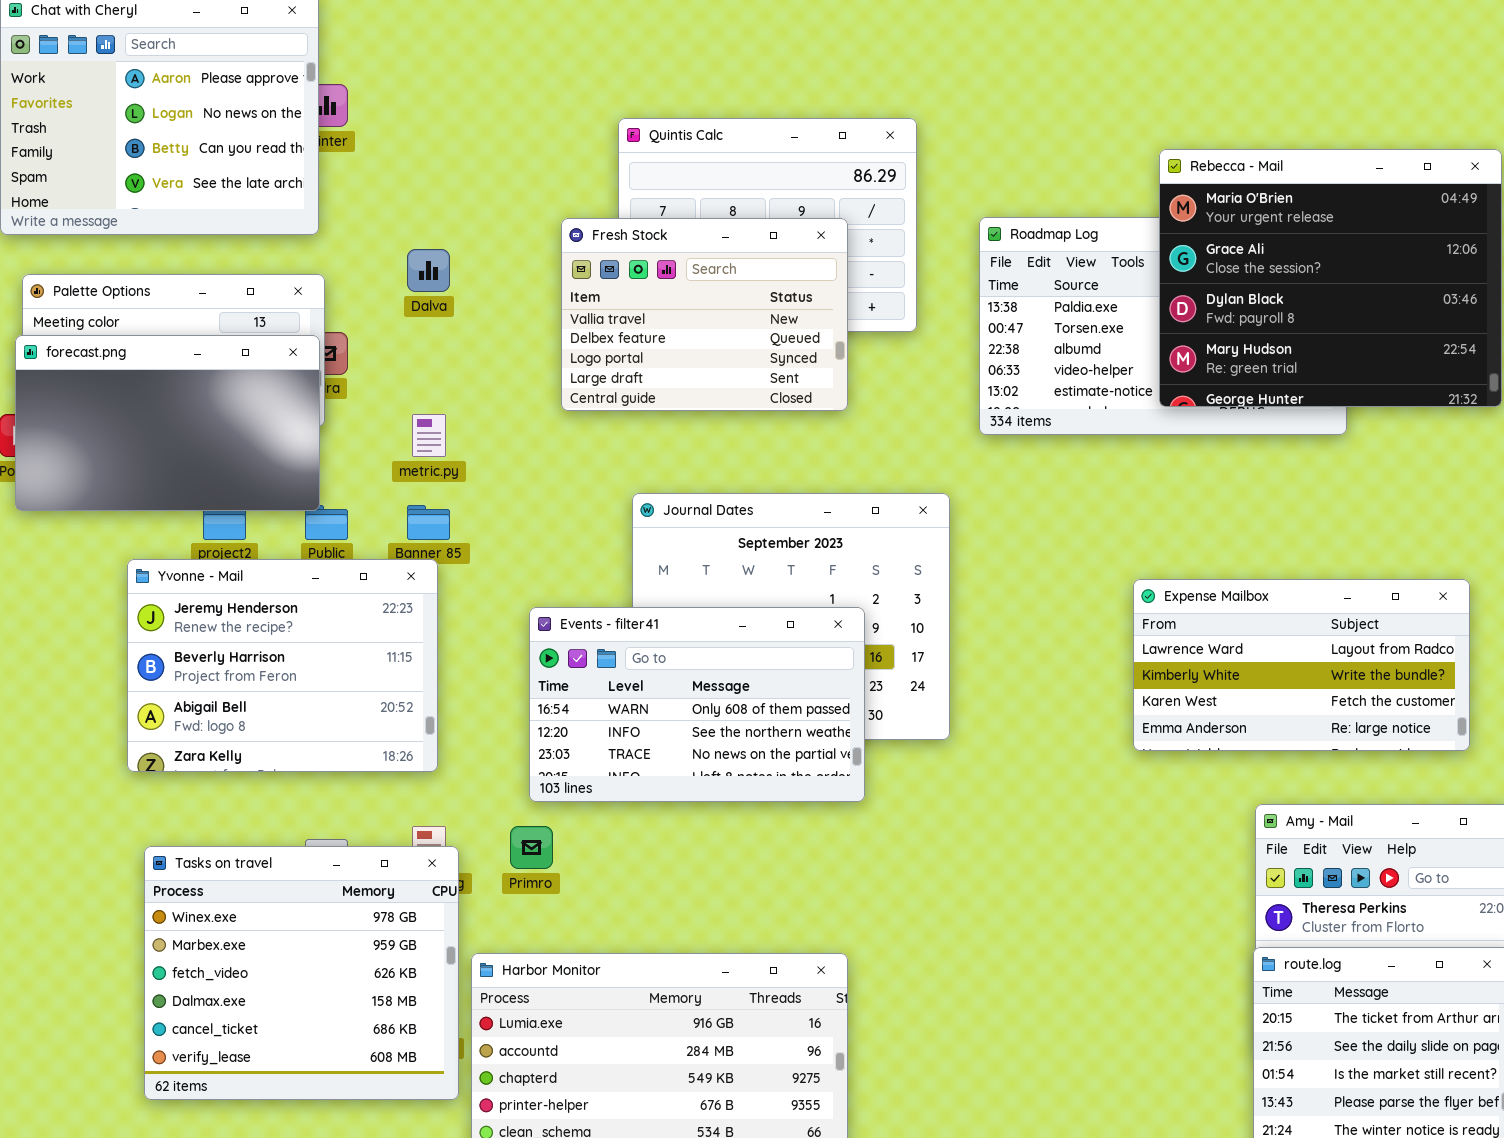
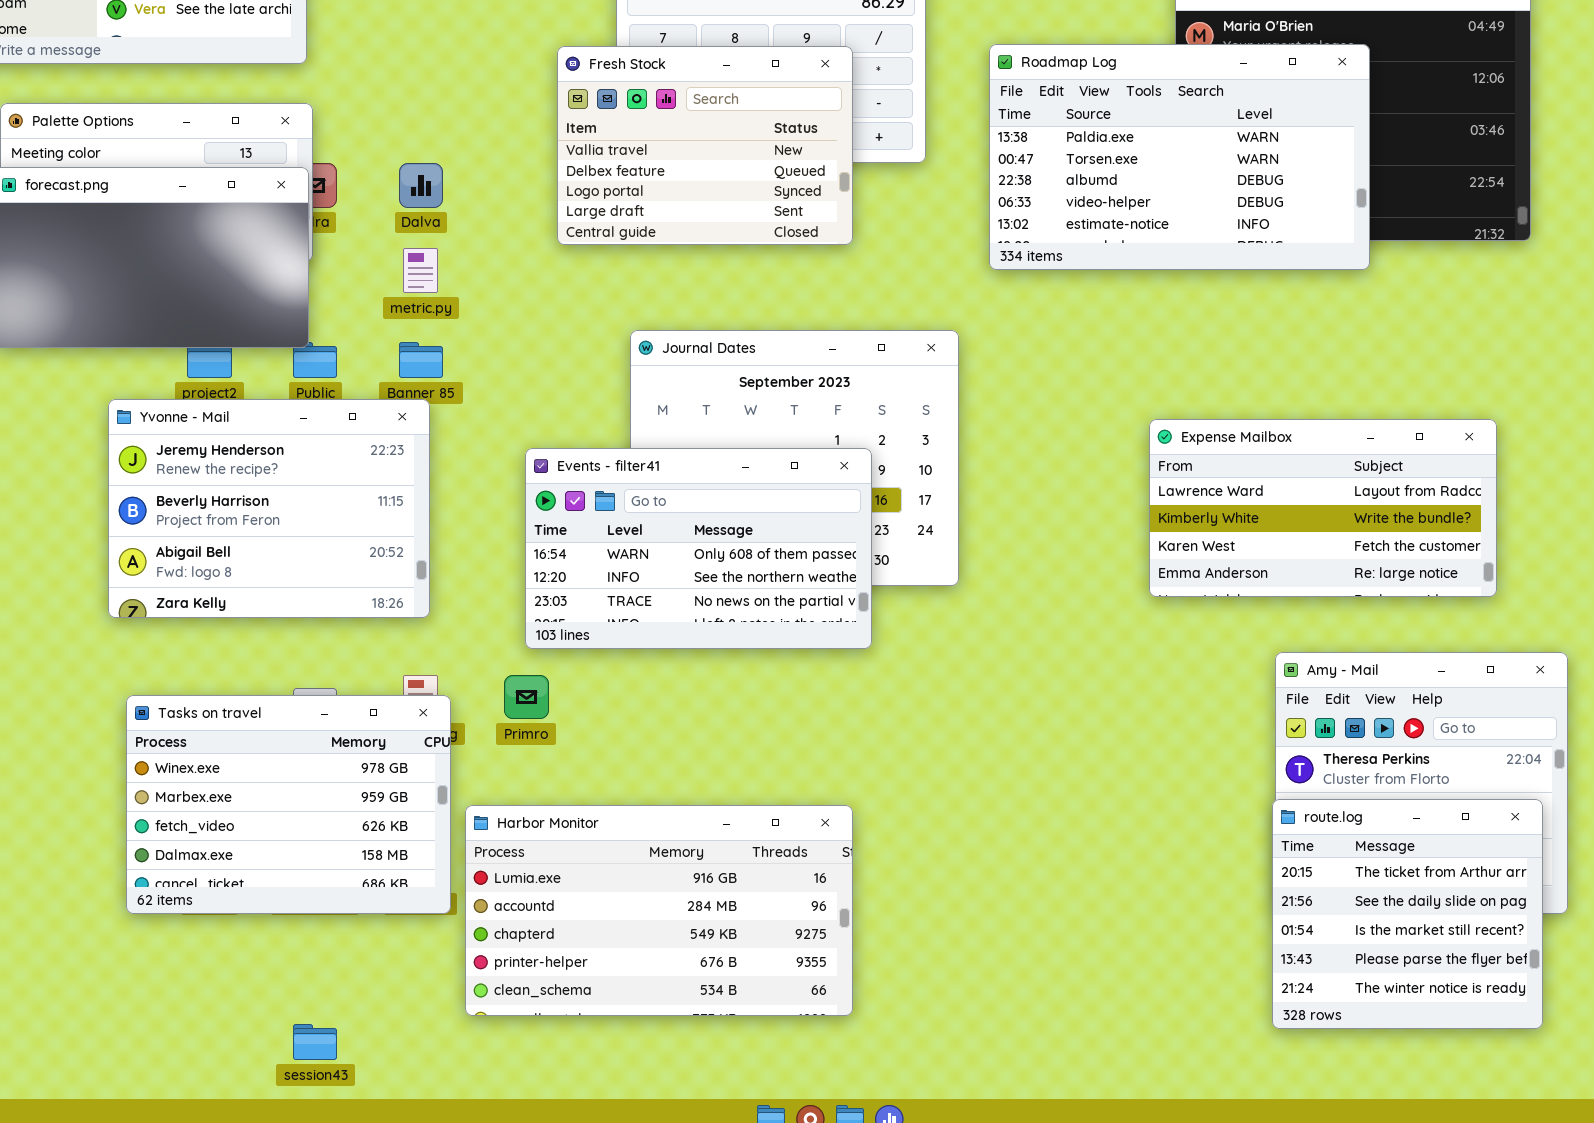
Roadmap Log: [979,217,1347,435] -> [989,44,1370,270], raised
Dalva: [407,249,450,292] -> [399,163,443,208], moved
Tasks on travel: [144,846,459,1100] -> [126,695,451,914], resized

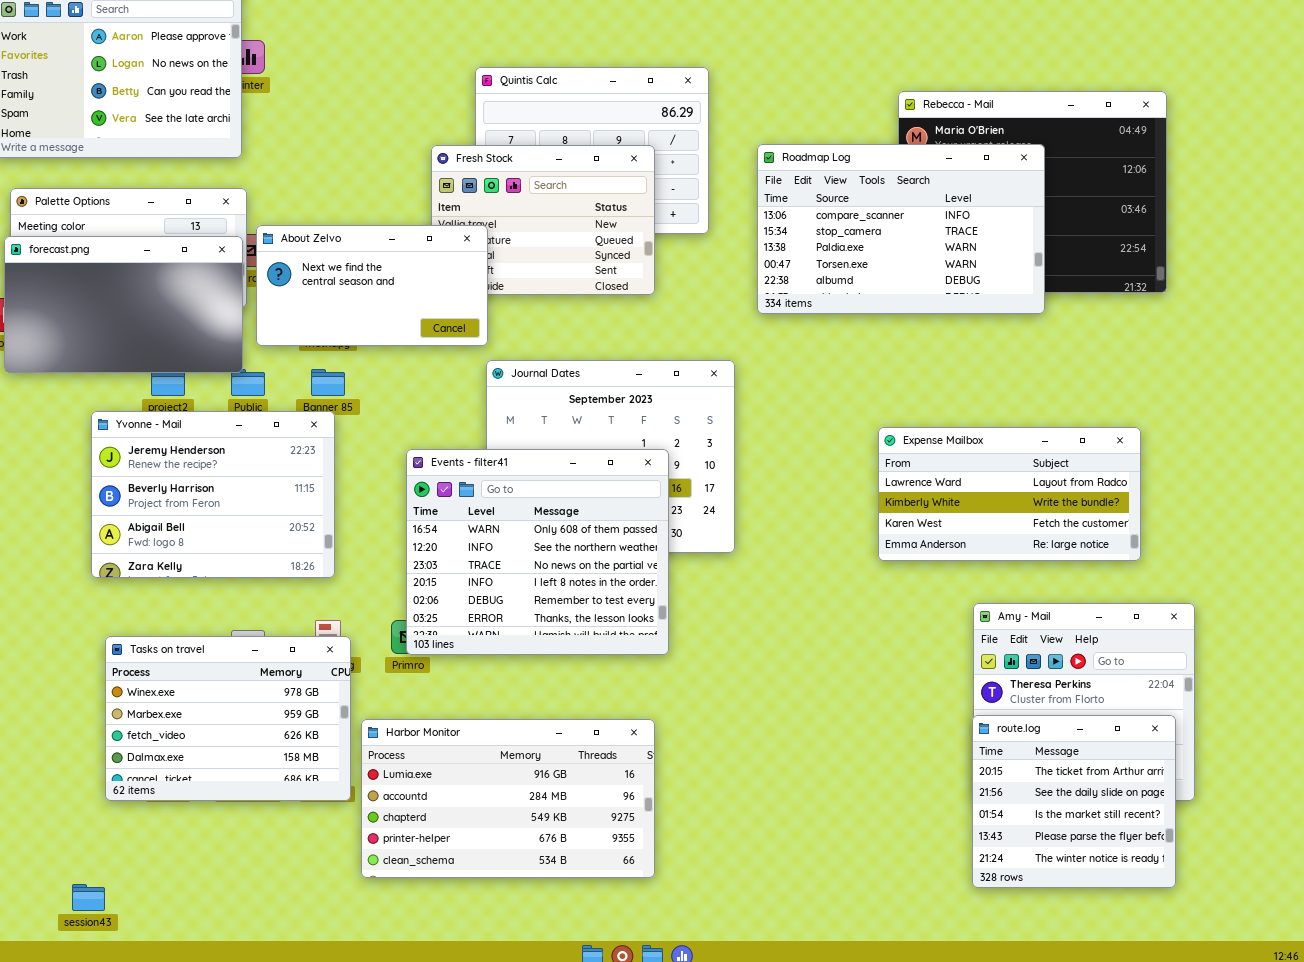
Roadmap Log: [989,44,1370,270] -> [757,144,1045,314], scrolled up 2 rows
About Zelvo: none -> [256,225,488,346], opened
Events - filter41: [525,448,872,649] -> [406,449,669,655], resized
session43: [293,1024,337,1060] -> [72,884,105,911], moved

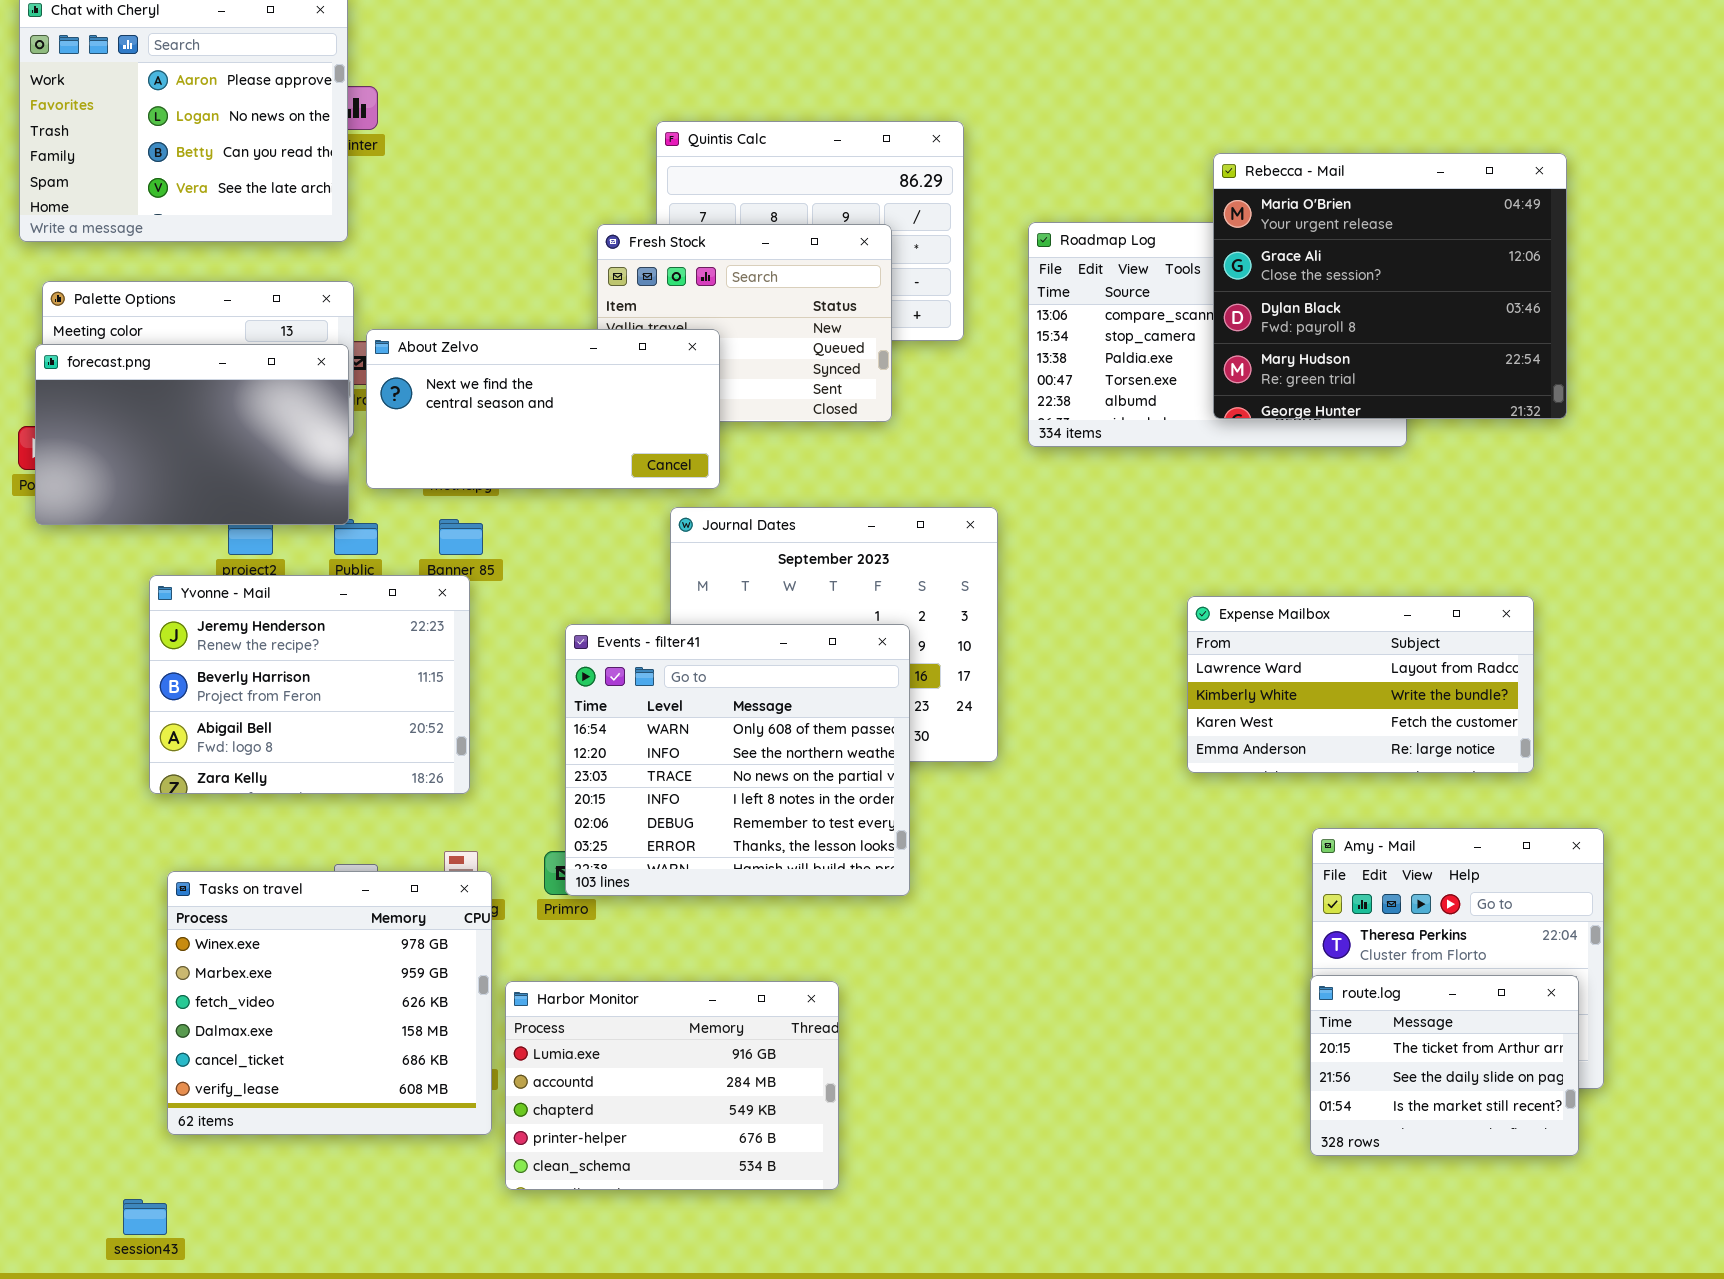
Rebecca - Mail: [898,91,1167,293] -> [1213,153,1567,419], raised
About Zelvo: [256,225,488,346] -> [366,329,720,489], resized
Tasks on travel: [105,636,351,801] -> [167,871,492,1135], resized
route.log: [972,715,1176,888] -> [1310,975,1579,1156], resized
Harbor Monitor: [361,719,655,878] -> [505,981,839,1190], resized

